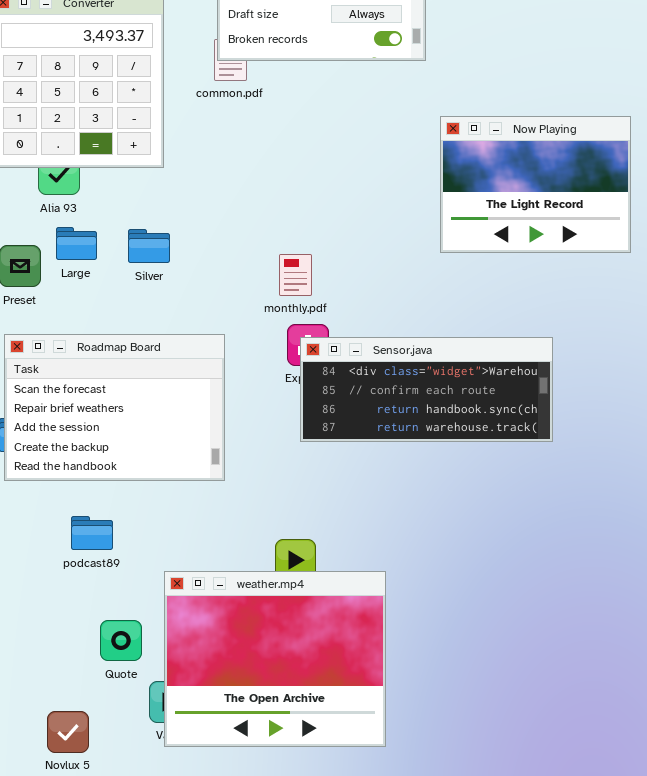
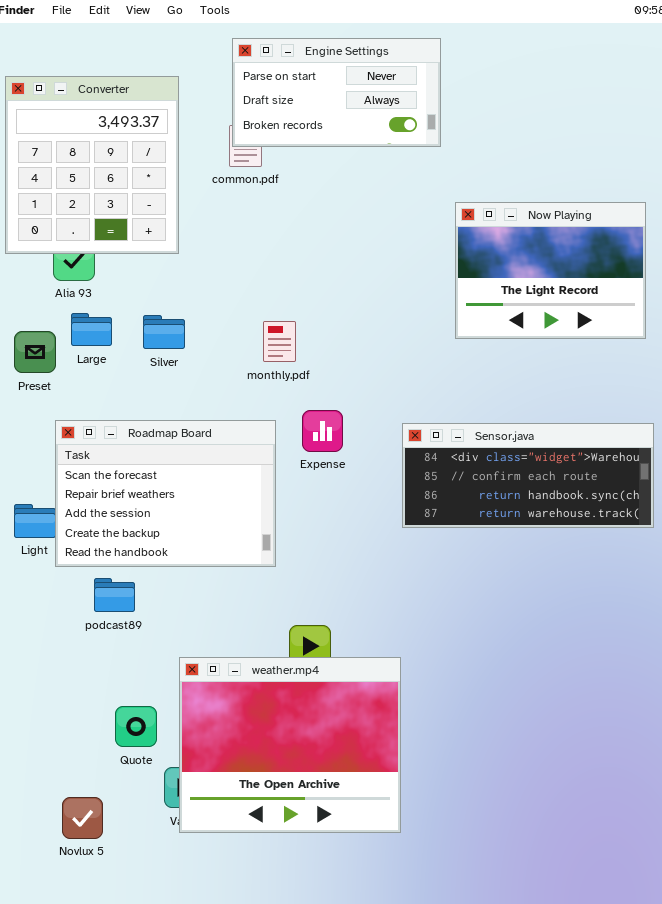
monthly.pdf: [279,254,312,296] -> [263,321,296,362], moved
Roadmap Board: [4,334,225,481] -> [55,420,276,567], moved
Sensor.java: [300,337,553,442] -> [402,423,654,528], moved
podcast89: [71,516,113,550] -> [94,578,135,612], moved

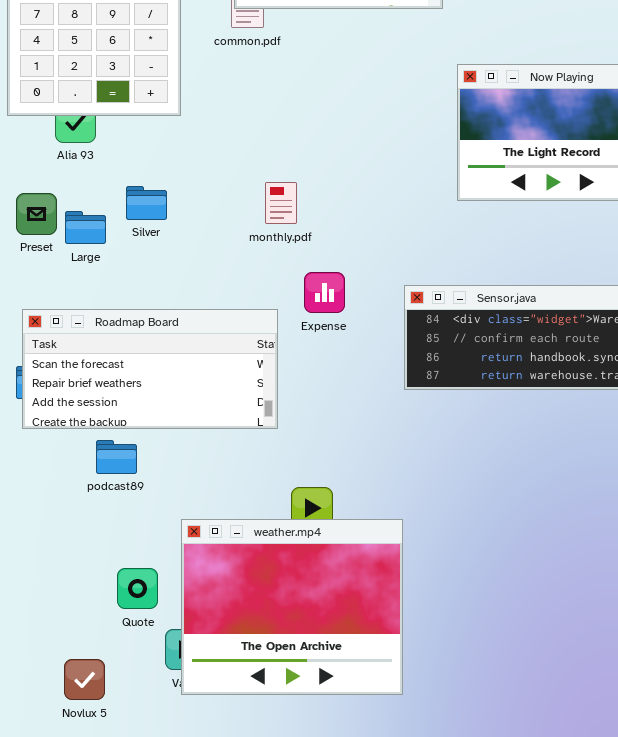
Large: [71,313,112,346] -> [65,211,106,244], moved
Silver: [143,315,185,349] -> [126,186,167,220], moved
Roadmap Board: [55,420,276,567] -> [22,309,278,429], resized

